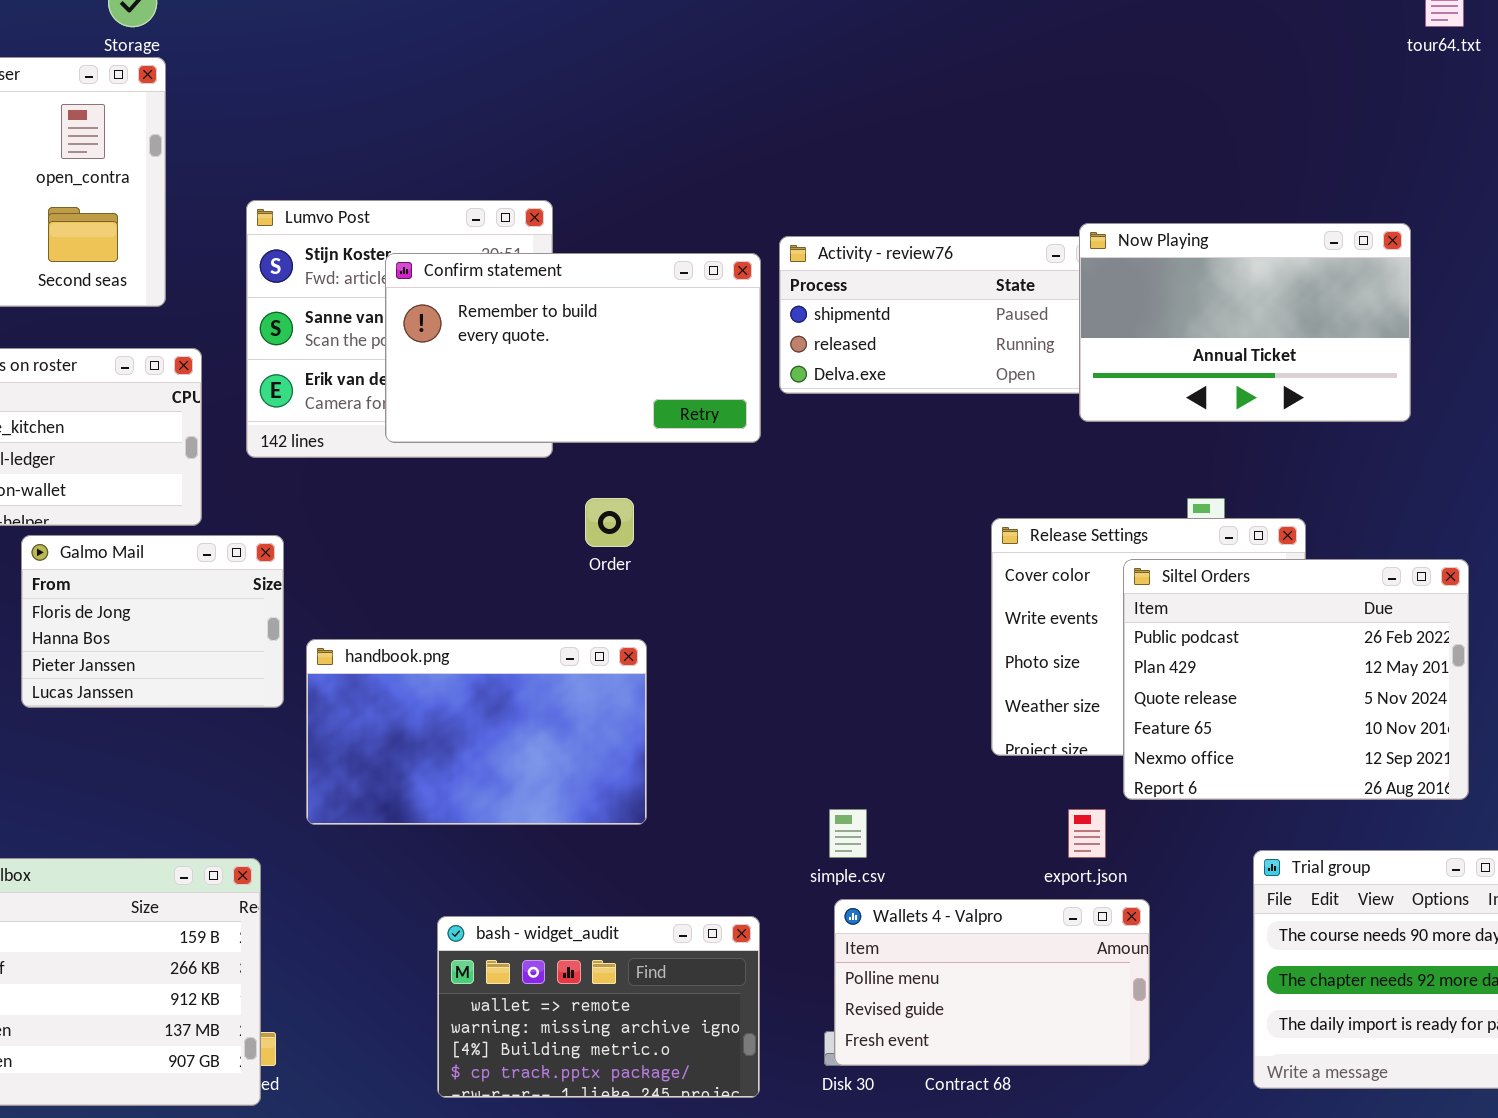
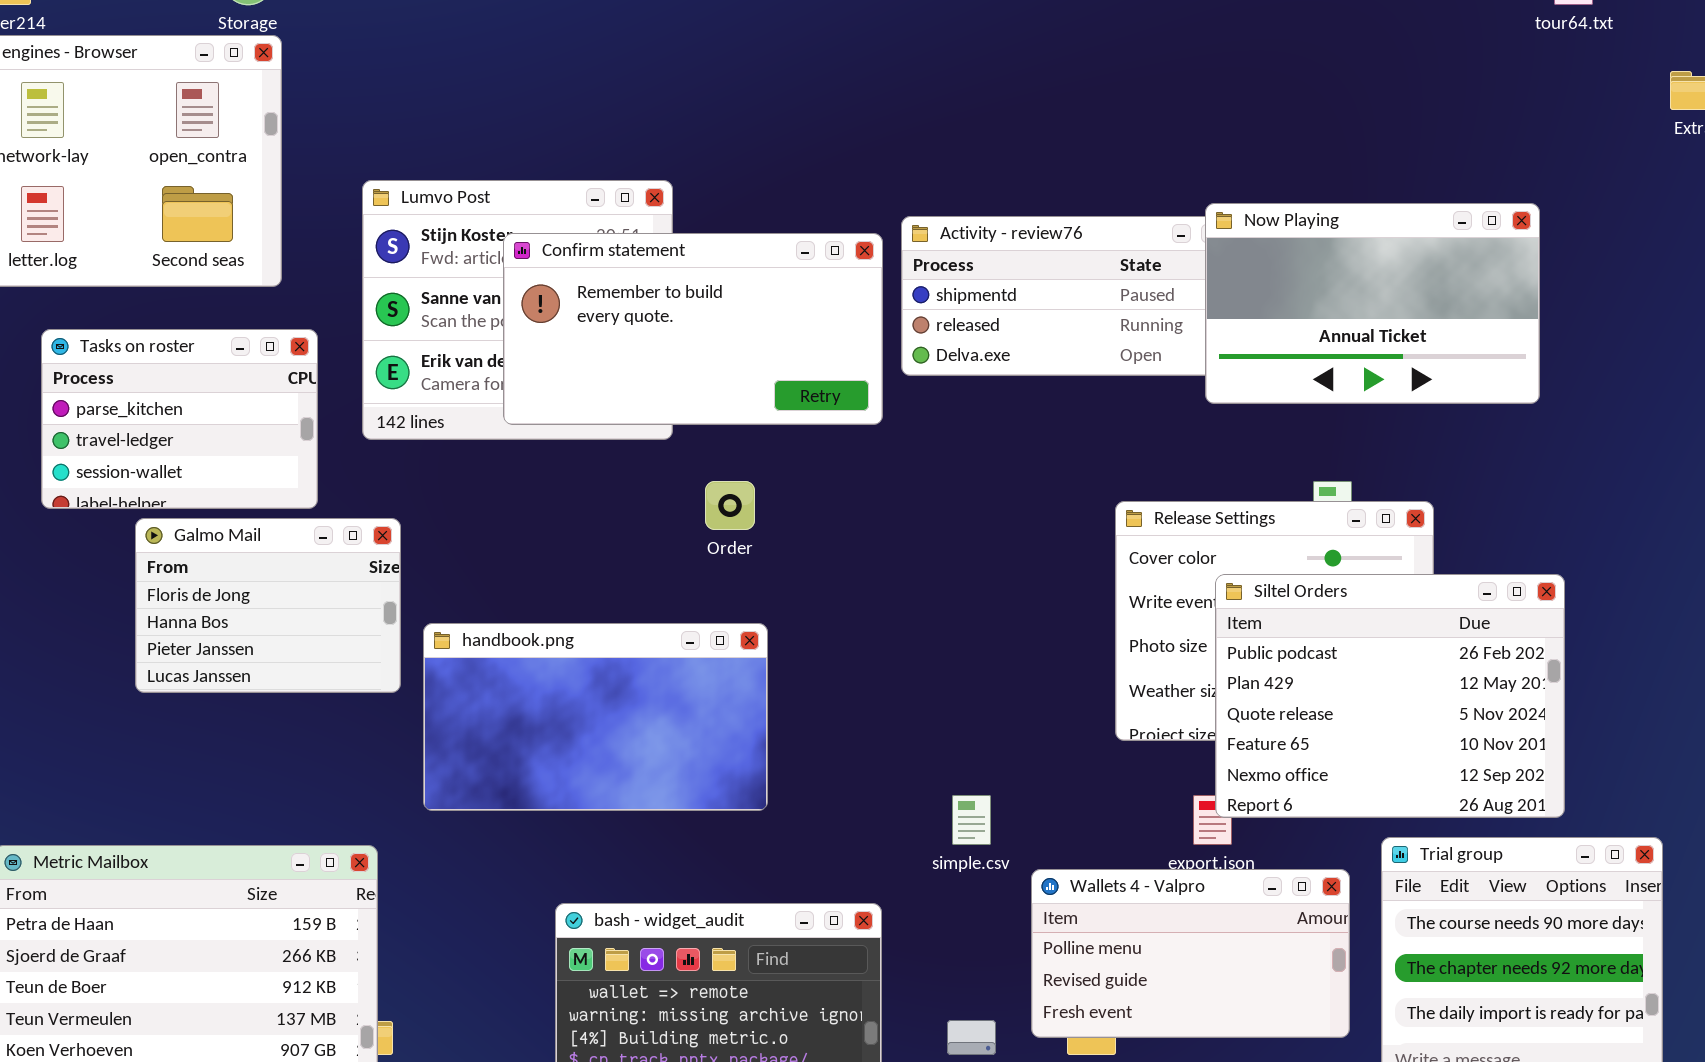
Siltel Orders: [1123,559,1469,800] -> [1215,574,1565,818], moved
Wallets 4 - Valpro: [834,899,1150,1066] -> [1031,869,1350,1038], moved

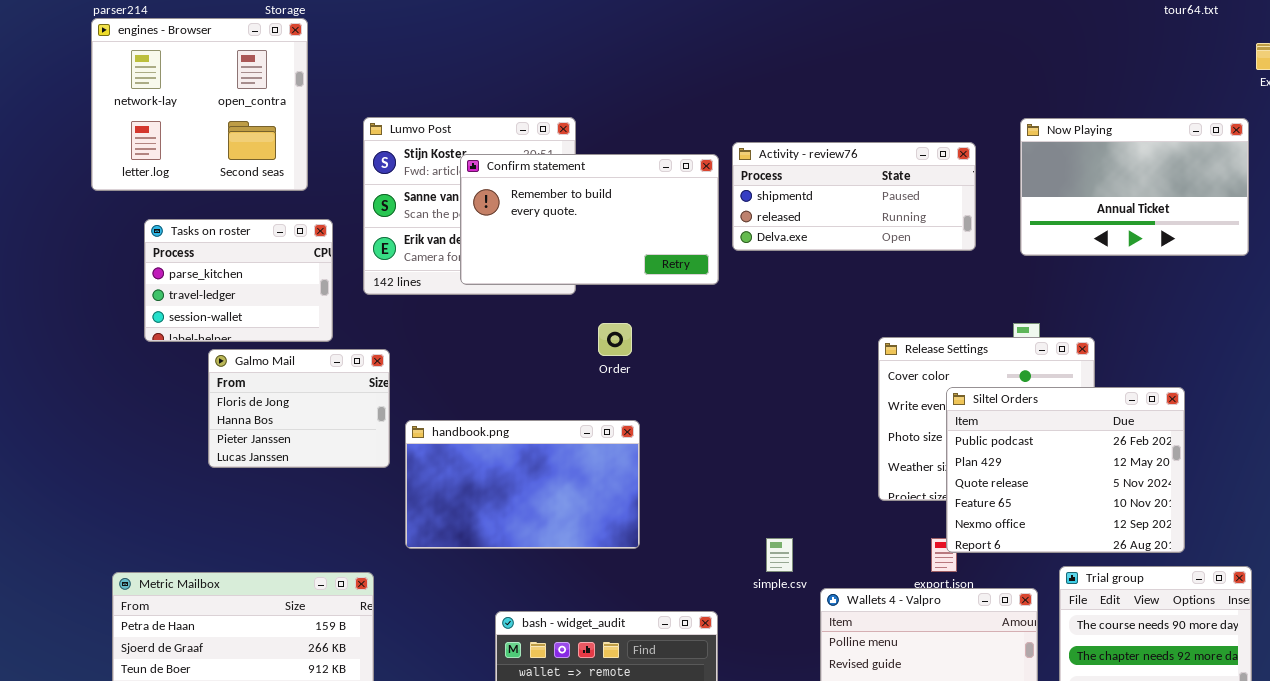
Now Playing: [1205,203,1540,404] -> [1020,118,1249,256], moved

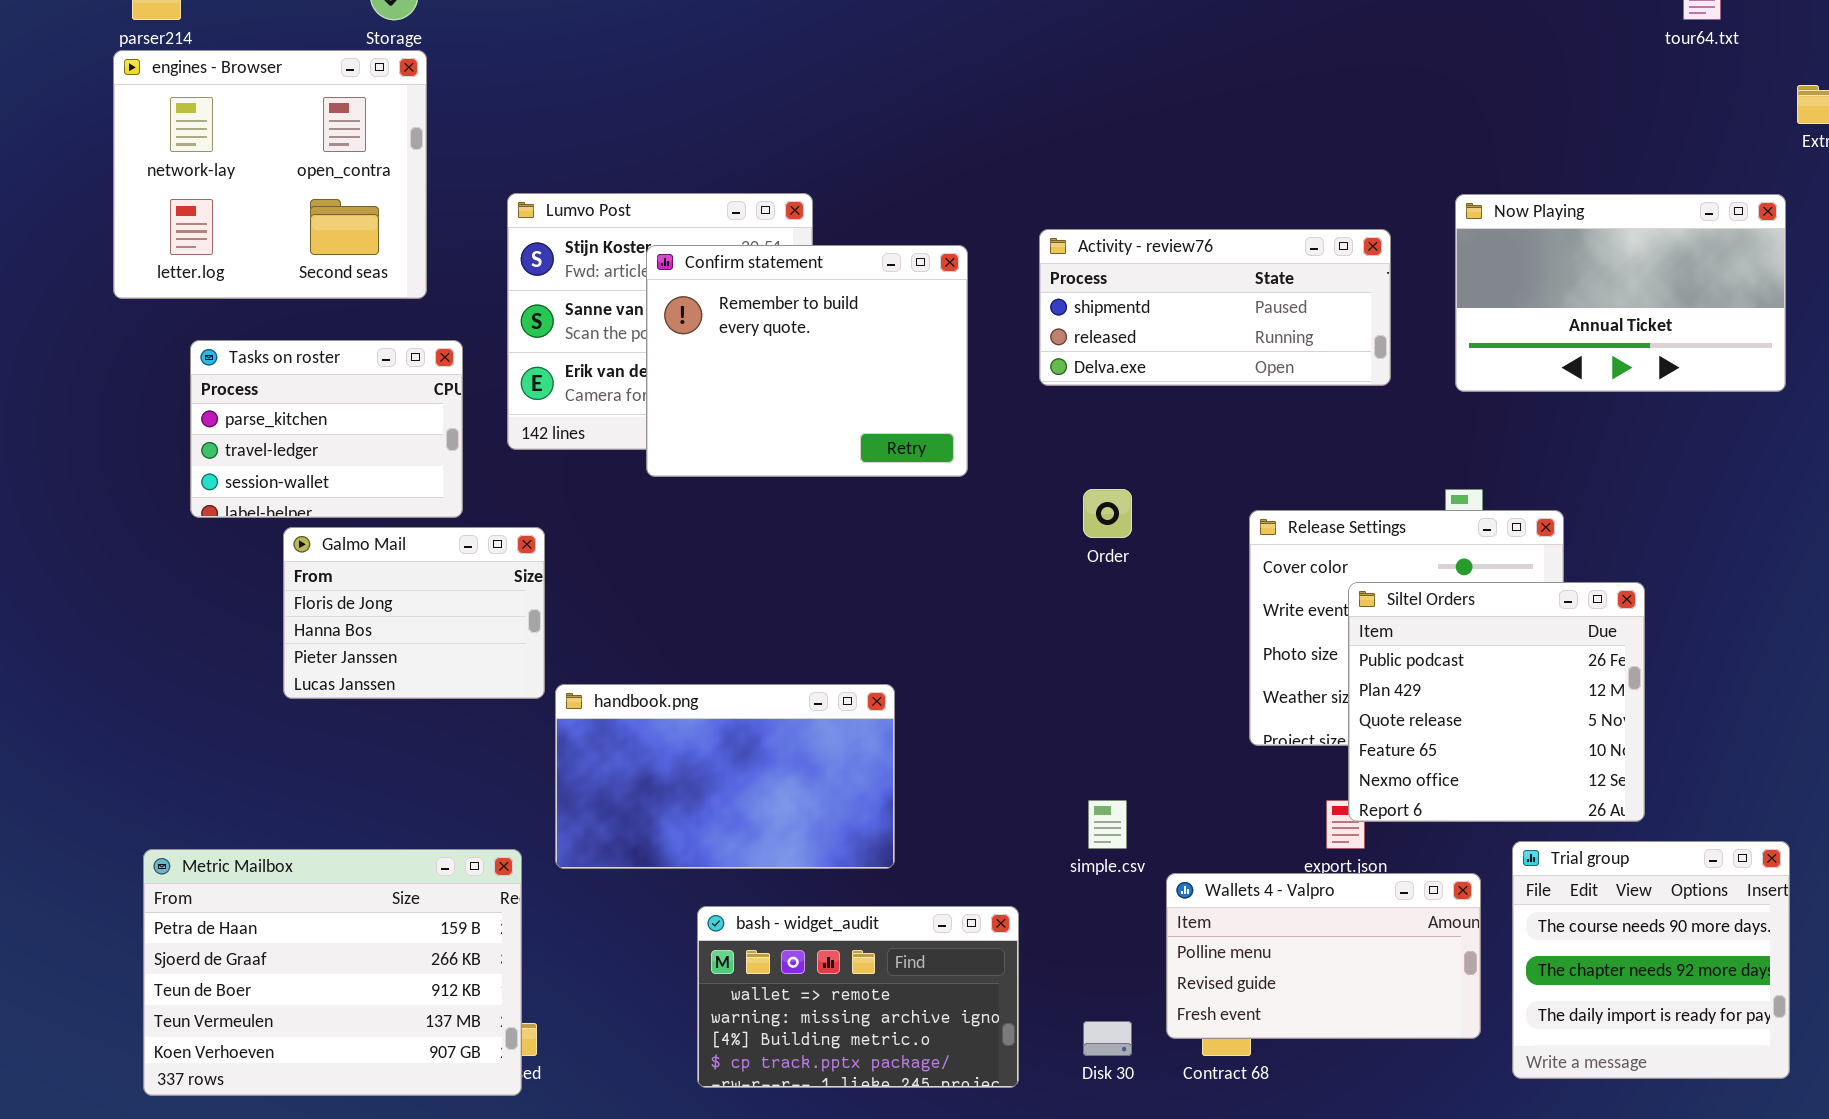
Confirm statement: [460,154,719,285] -> [646,245,968,477], resized
Order: [598,323,632,356] -> [1083,489,1132,538], moved
Siltel Orders: [946,387,1185,553] -> [1348,582,1645,822], resized
handbook.png: [405,420,640,549] -> [555,684,895,869], moved

